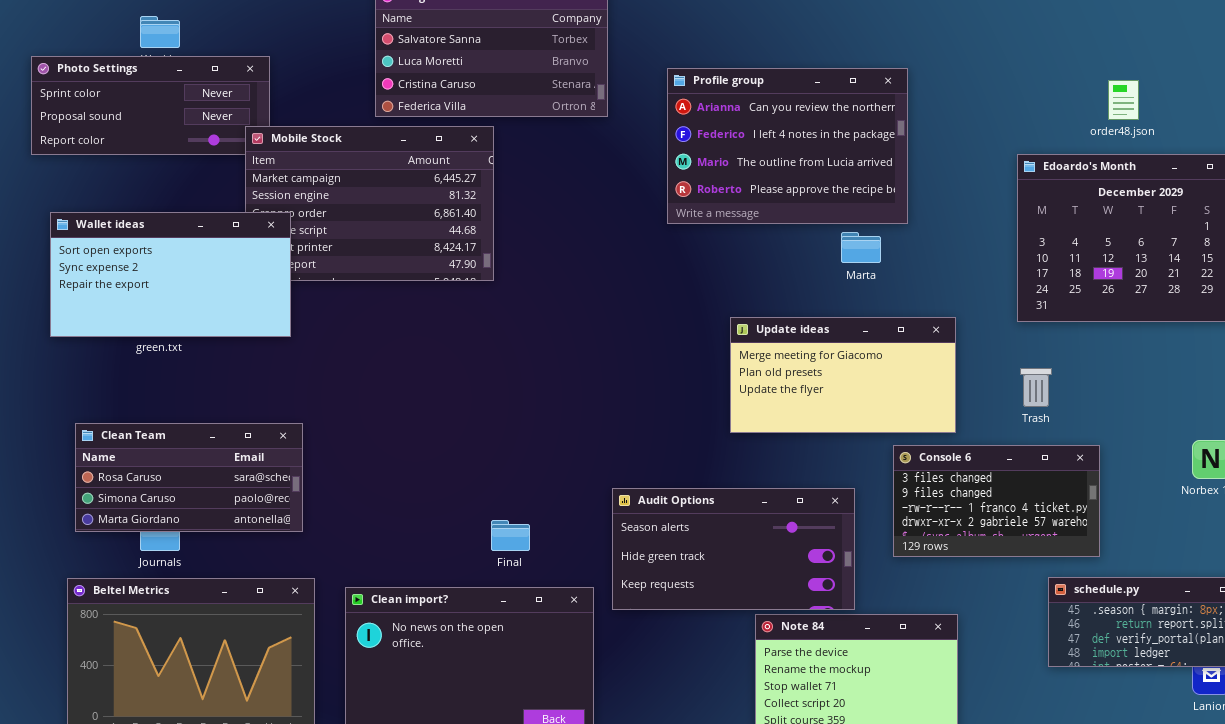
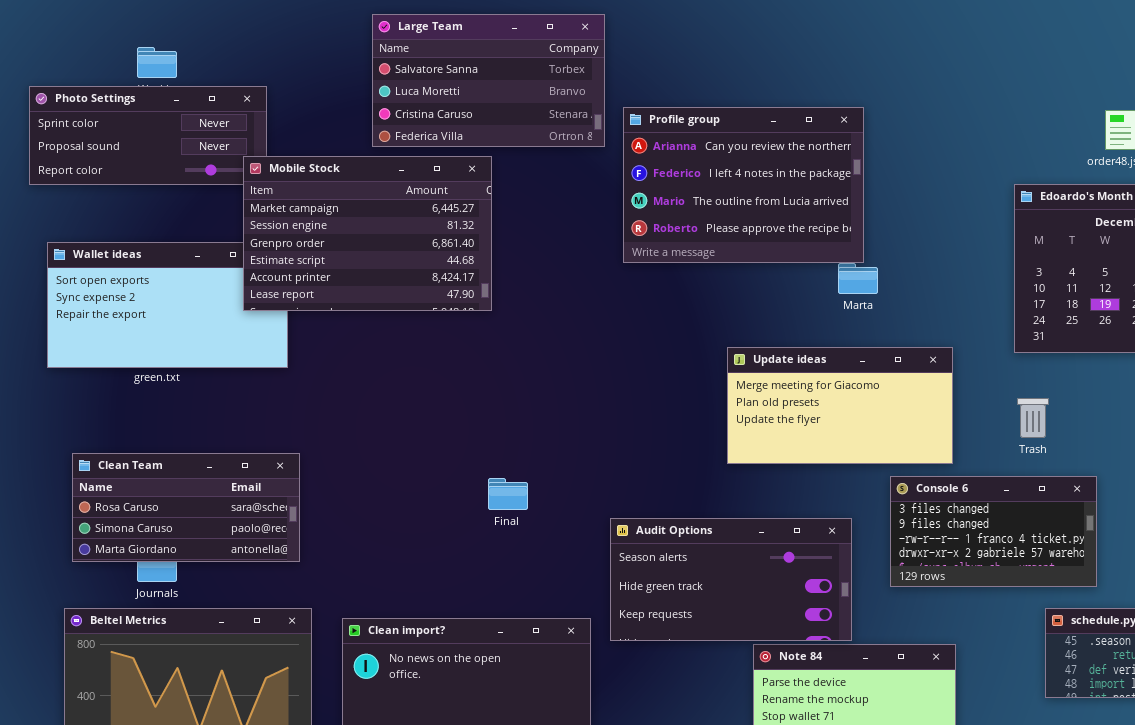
Profile group: [667,68,908,224] -> [623,107,864,263], moved
Mobile Stock: [245,126,494,281] -> [243,156,492,311], raised
Final: [491,520,530,551] -> [488,478,528,510], moved

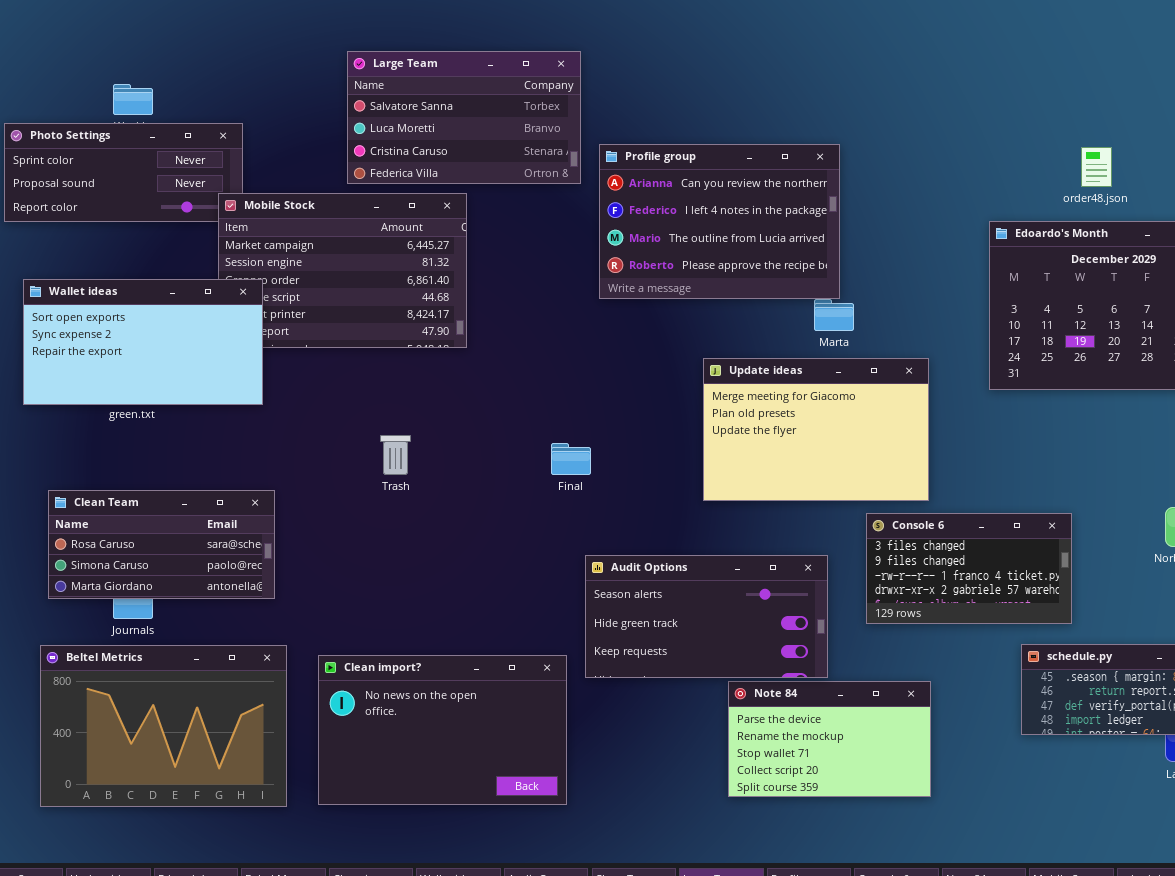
Wallet ideas: [47,242,288,368] -> [23,279,263,405], raised
Update ideas: [727,347,953,464] -> [703,358,929,501], resized
Trash: [1017,398,1049,438] -> [380,435,411,475], moved
Final: [488,478,528,510] -> [551,443,591,475], moved

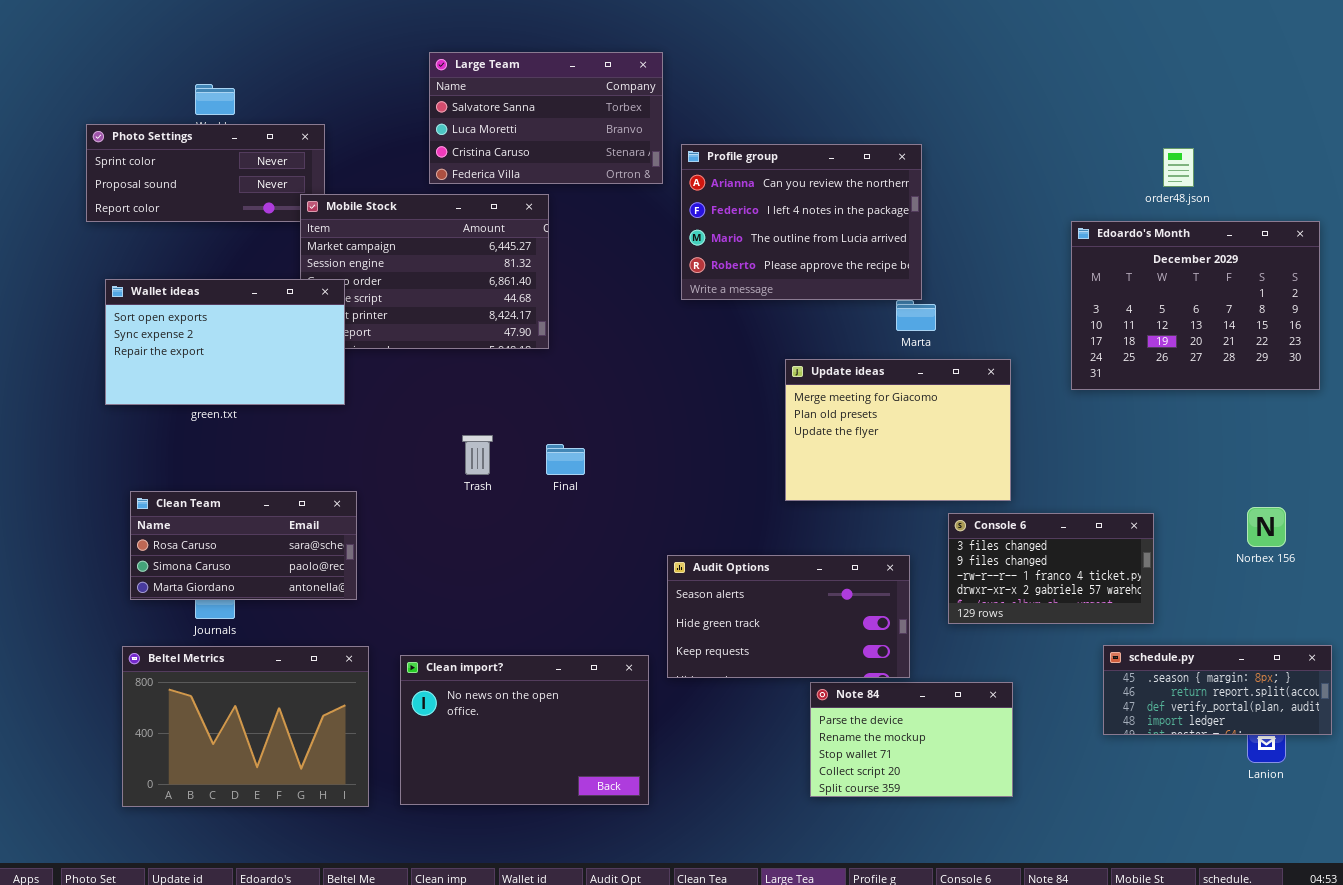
Final: [551,443,591,475] -> [546,444,585,475], moved

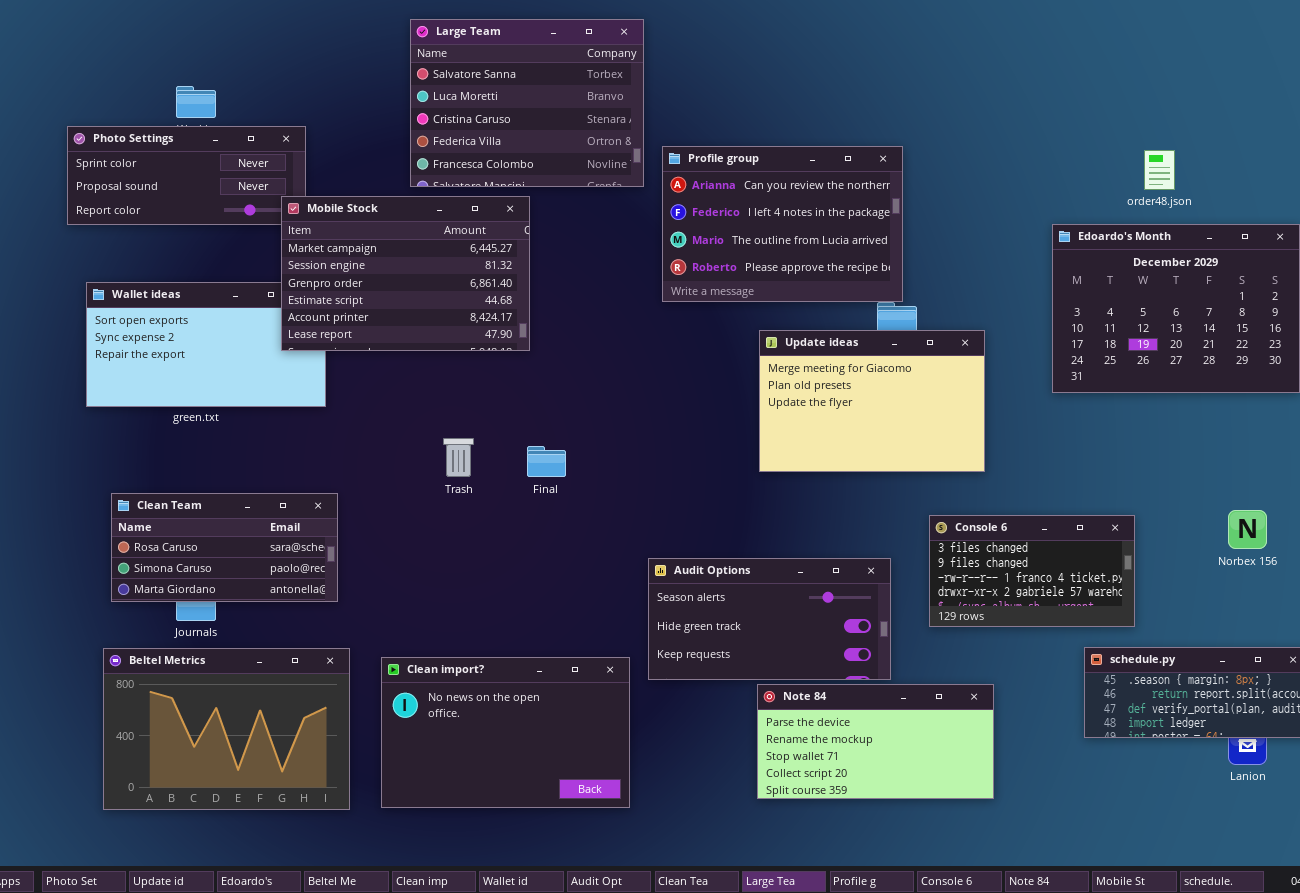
Large Team: [429,52,663,184] -> [410,19,644,187], resized
Mobile Stock: [300,194,549,349] -> [281,196,530,351], raised
Update ideas: [785,359,1011,501] -> [759,330,985,472], moved
Note 84: [810,682,1013,797] -> [757,684,994,799], resized

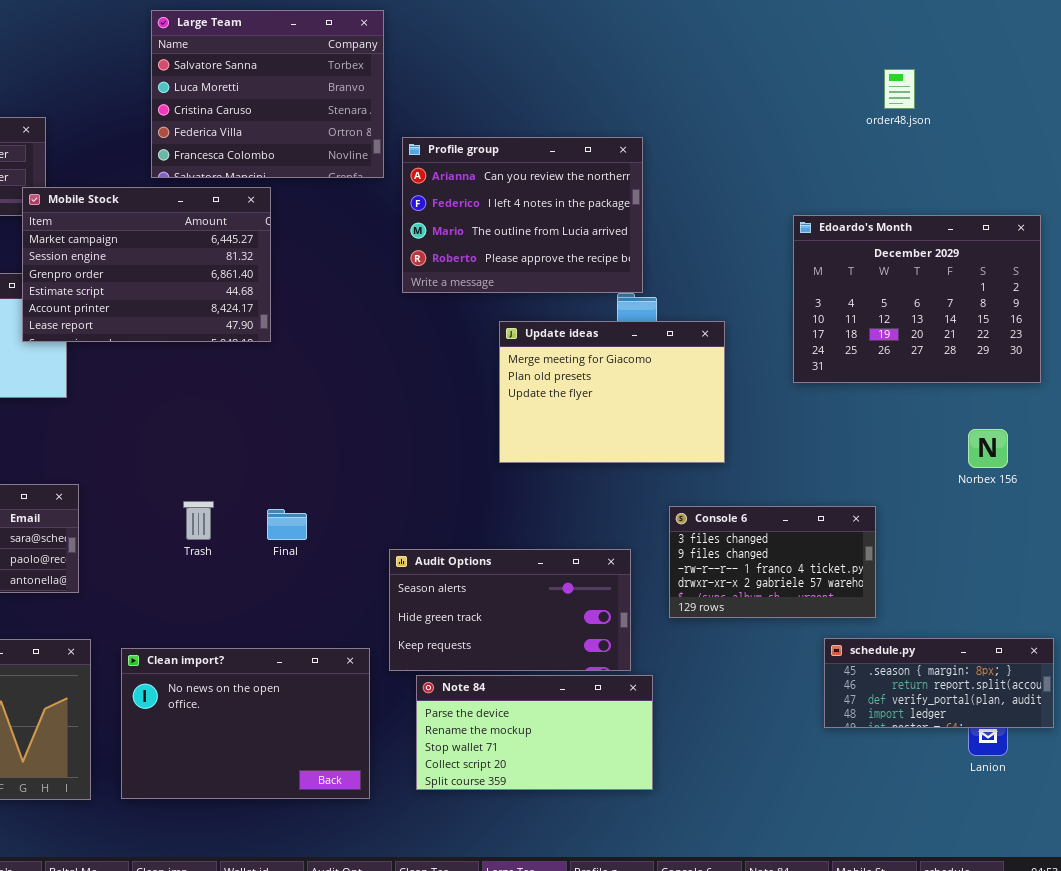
order48.json: [1144,150,1175,190] -> [884,69,915,109], moved
Trash: [443,438,474,477] -> [183,501,214,540], moved
Final: [527,446,566,477] -> [267,509,307,540], moved
Norbex 156: [1228,510,1267,549] -> [968,429,1008,468], moved
Note 84: [757,684,994,799] -> [416,675,653,790], moved

